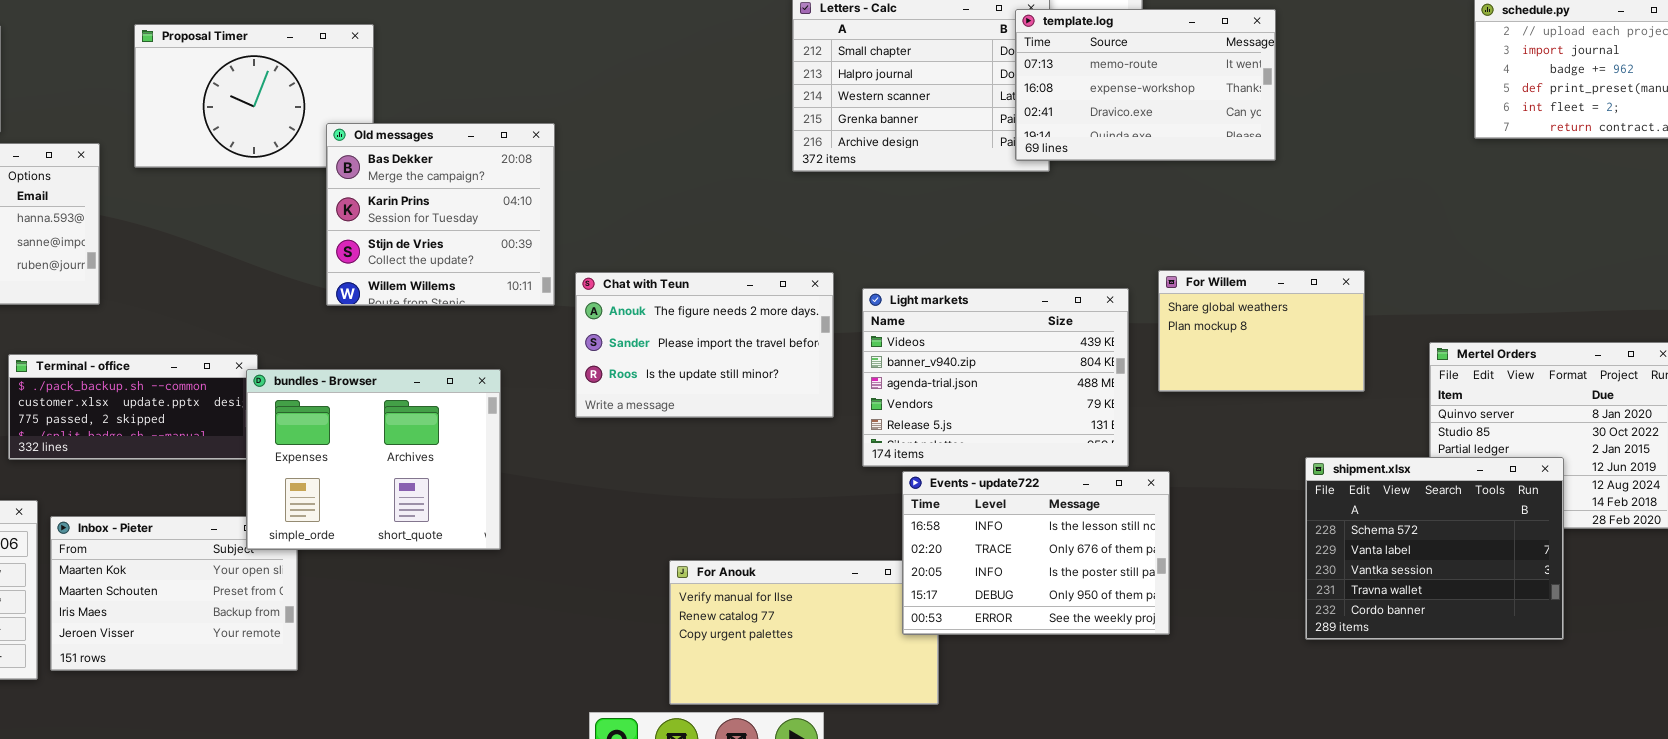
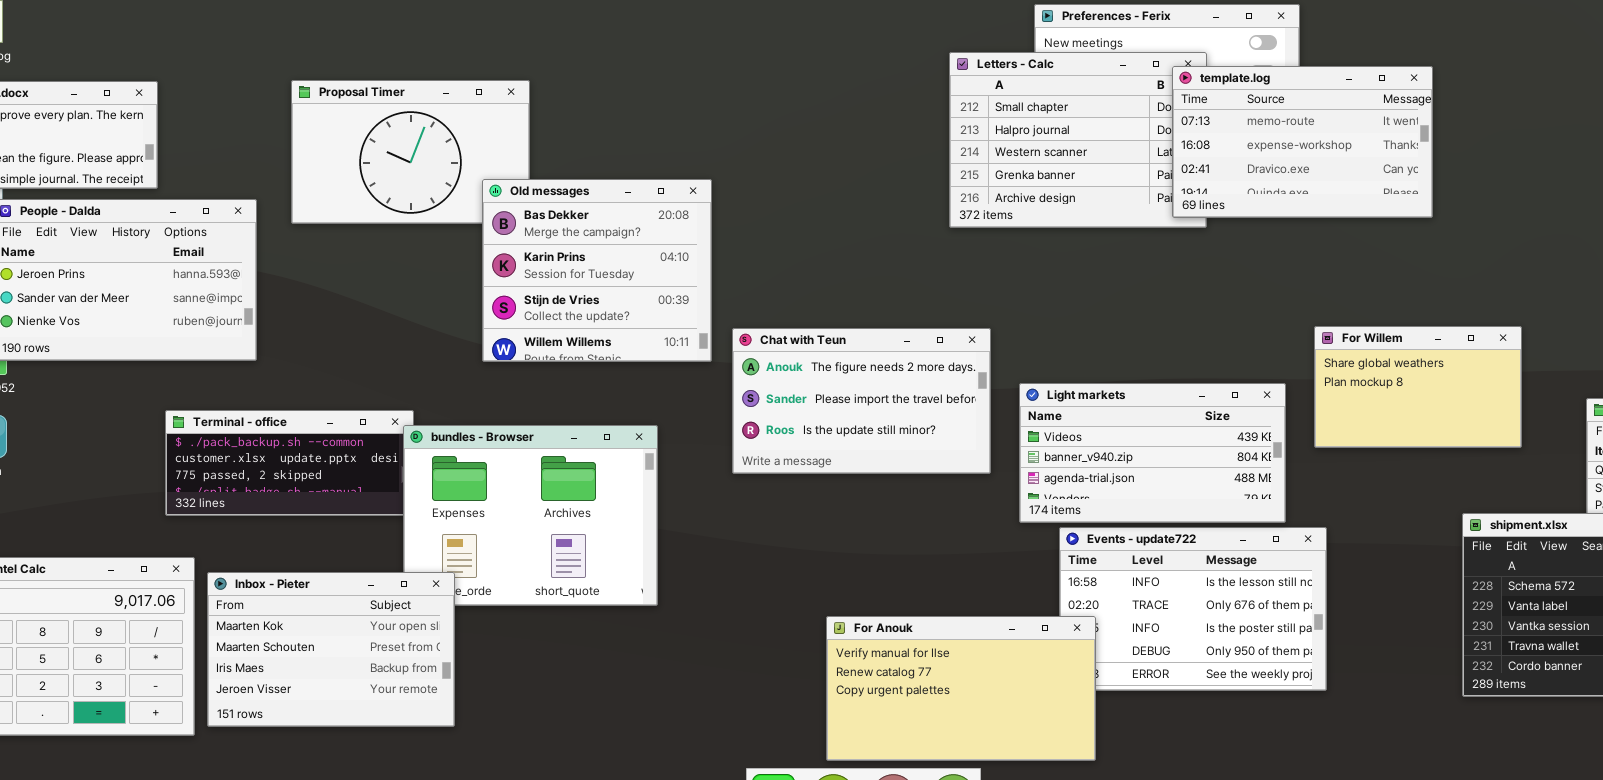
Light markets: [862,288,1129,467] -> [1019,383,1286,523], resized
Inbox - Pieter: [50,516,298,671] -> [207,572,455,727], raised
For Anouk: [669,560,939,705] -> [826,616,1096,761], raised

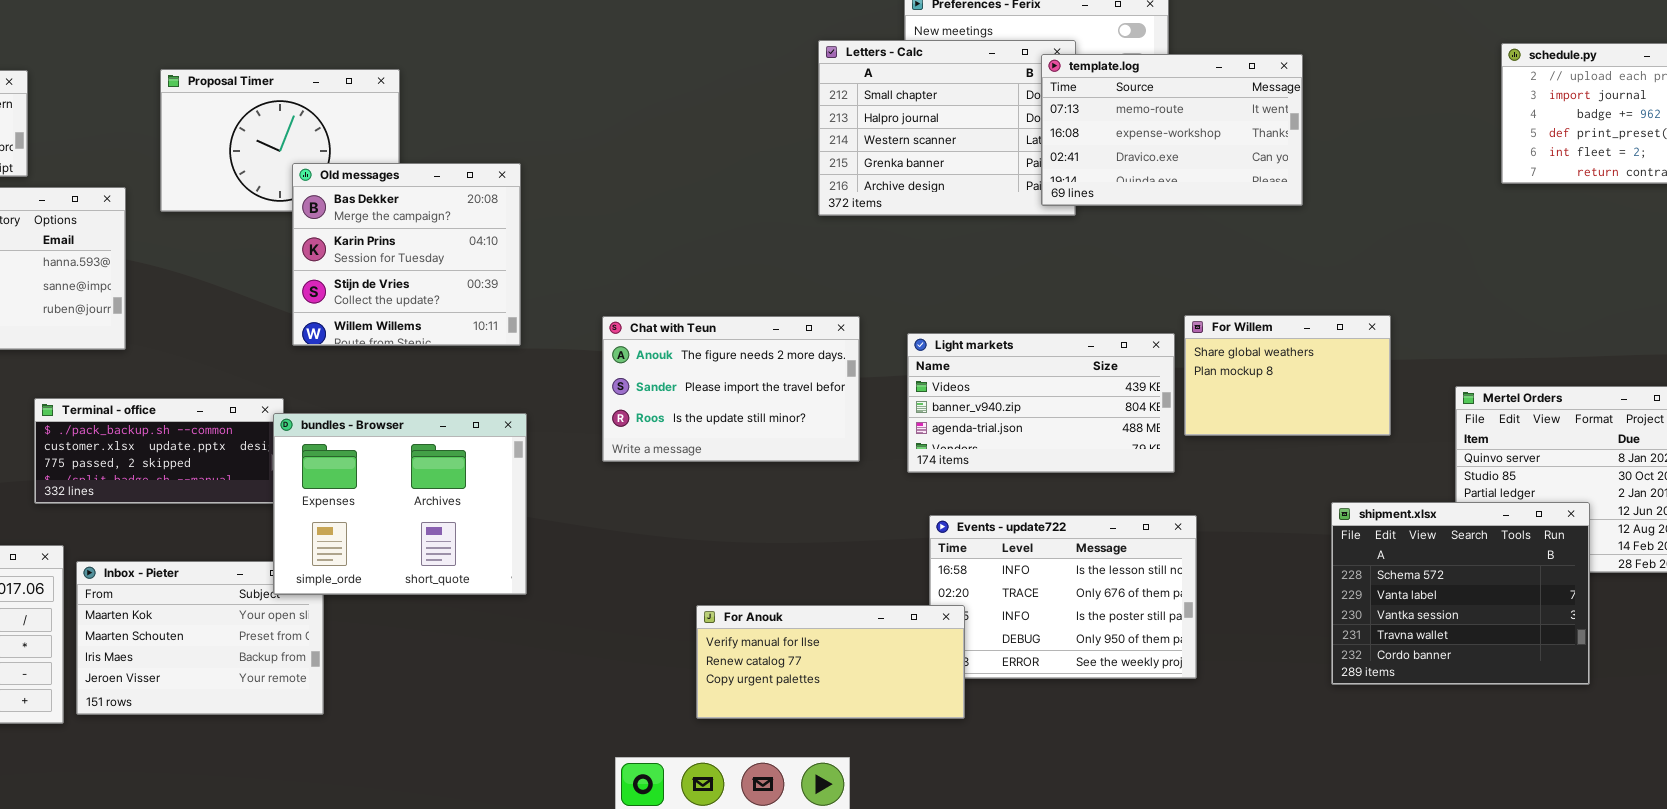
Old messages: [482,179,712,362] -> [292,163,521,346], moved
Light markets: [1019,383,1286,523] -> [907,333,1175,473], moved
bundles - Browser: [403,425,658,606] -> [273,413,527,595], raised
For Anouk: [826,616,1096,761] -> [696,605,965,719], resized

